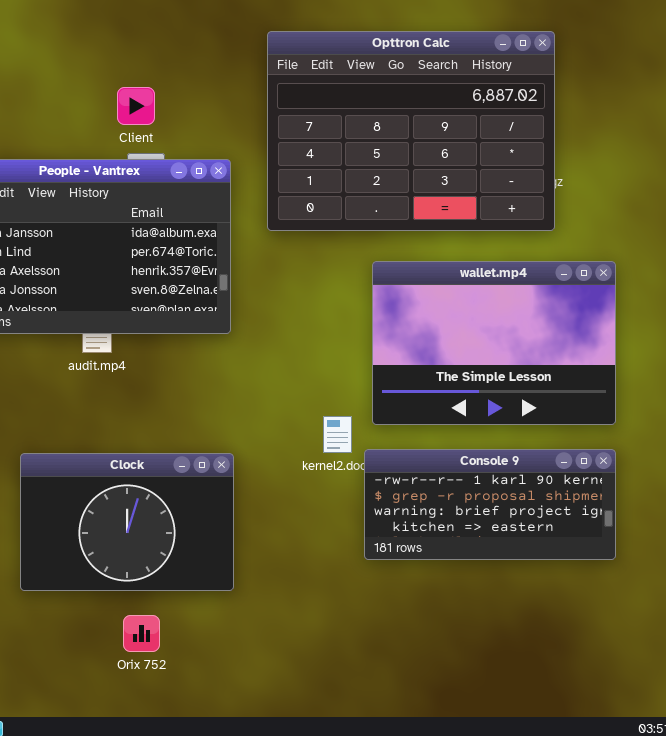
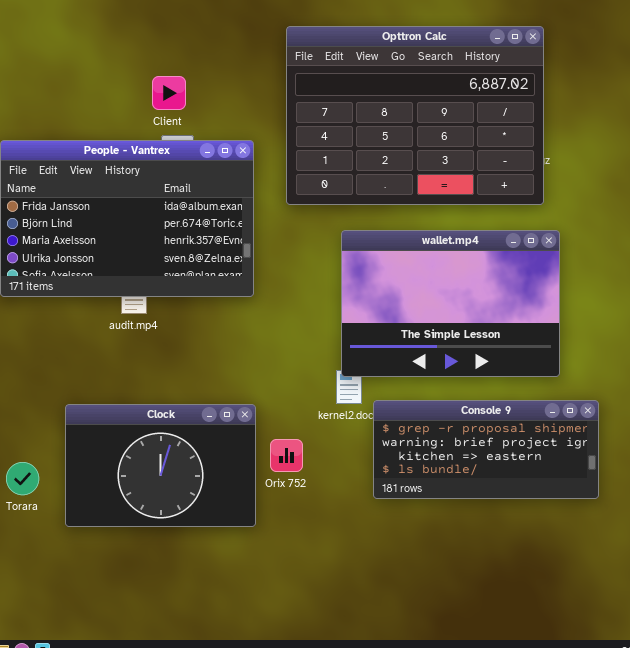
wallet.mp4: [372,261,616,425] -> [341,230,560,377], moved
Console 9: [364,449,616,560] -> [373,400,599,499], scrolled down 1 row
Orix 752: [123,615,160,652] -> [270,439,303,472], moved

